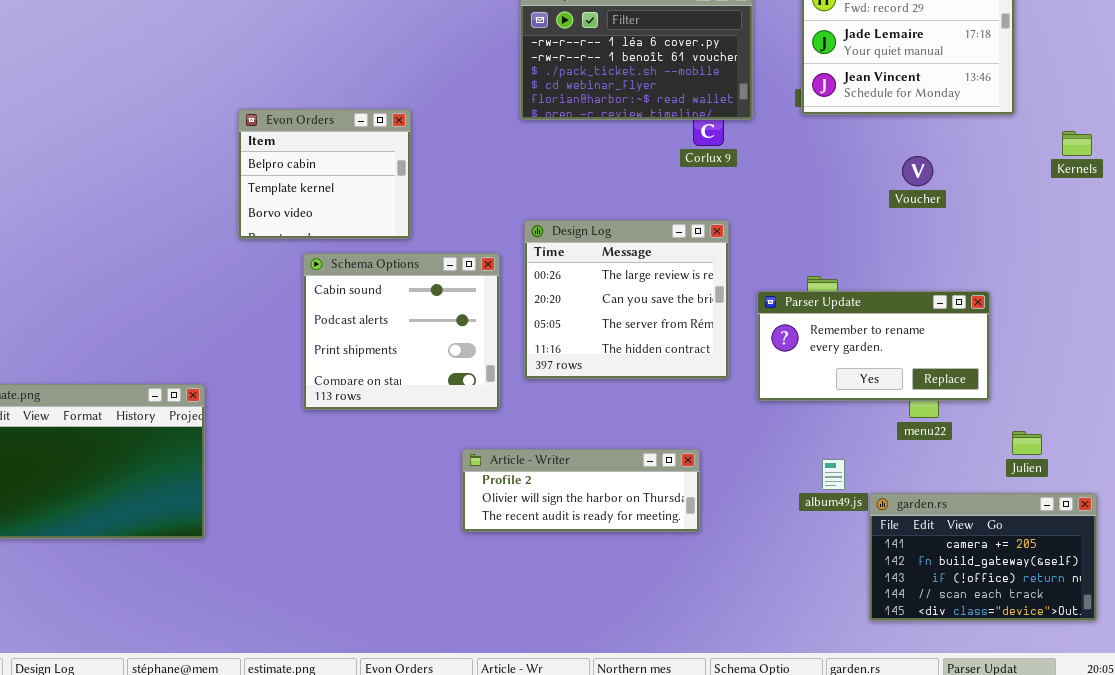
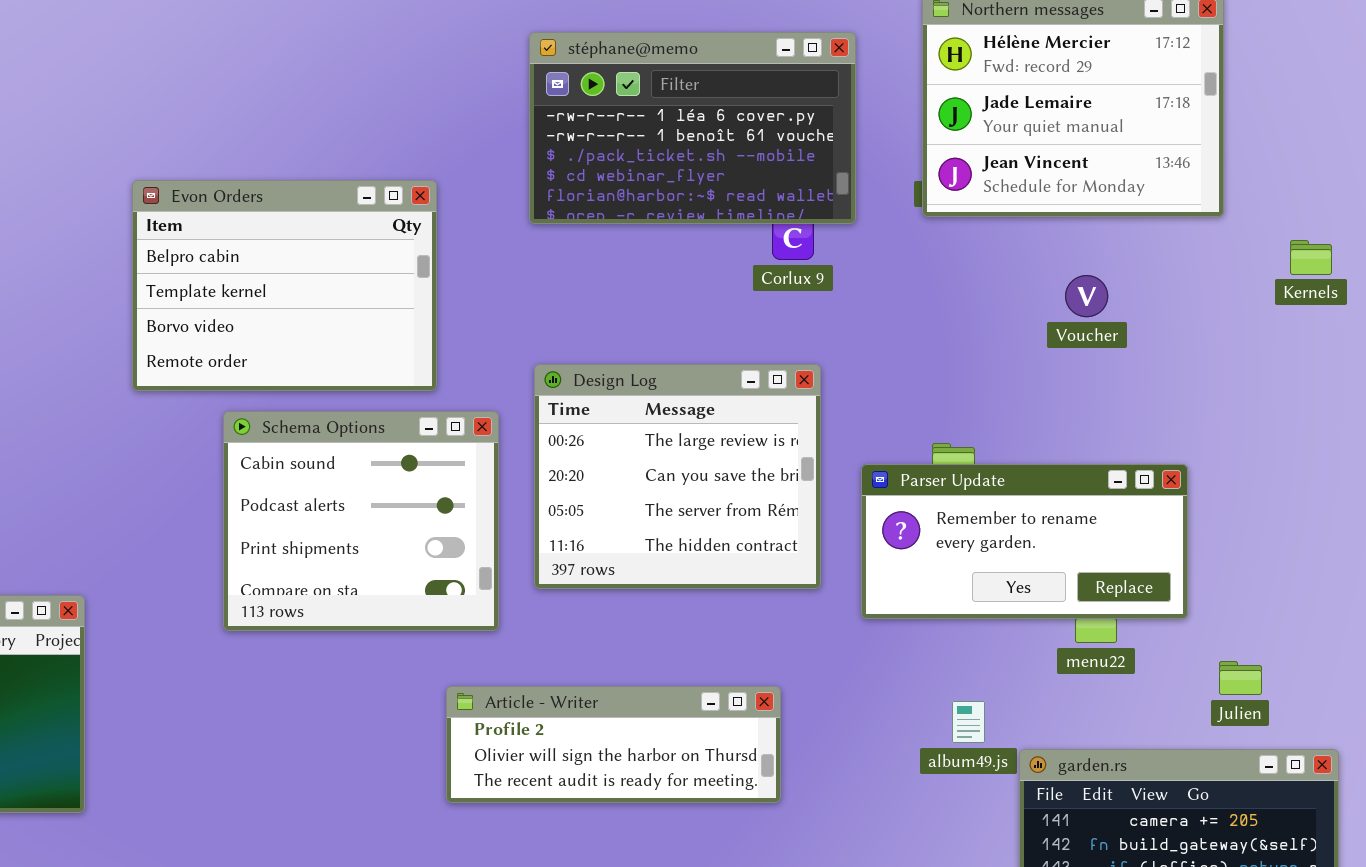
Evon Orders: [238,109,411,239] -> [132,180,437,391], resized

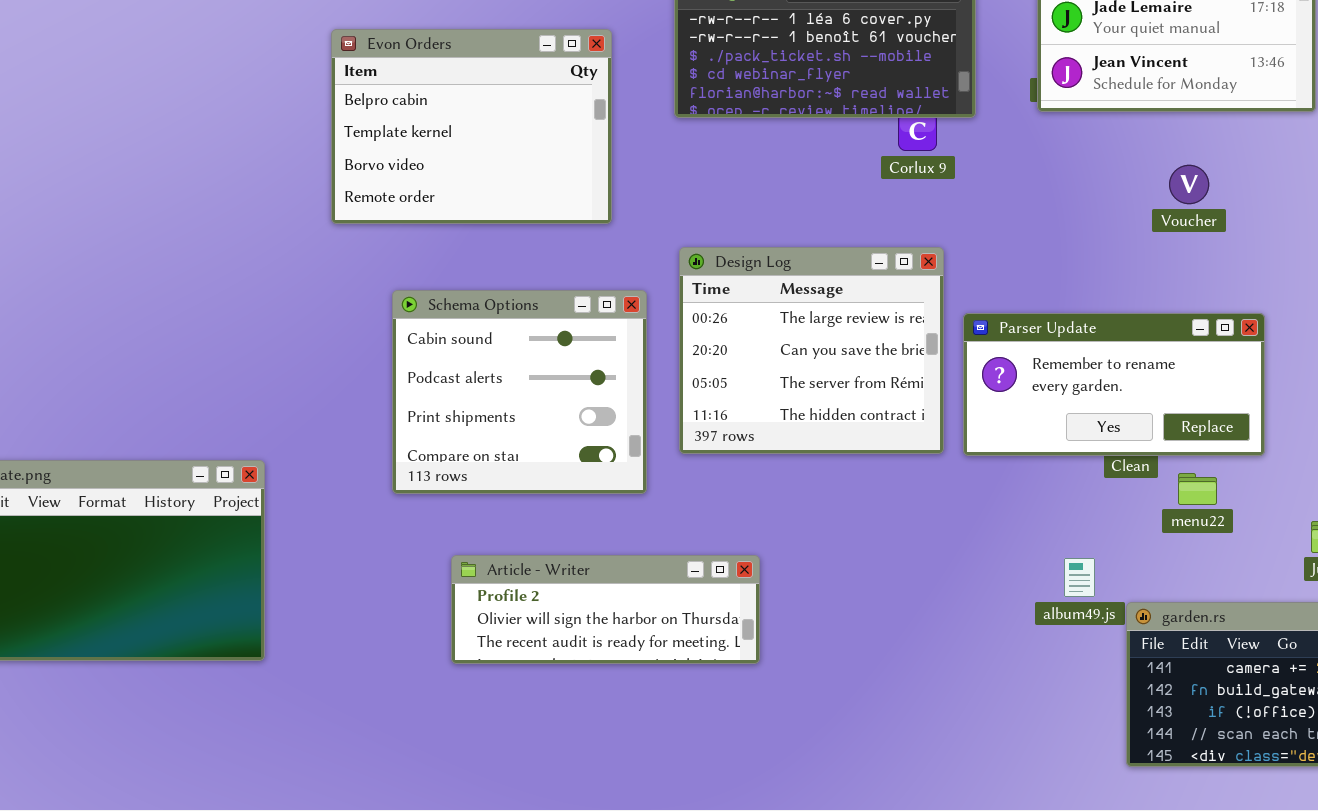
Evon Orders: [132,180,437,391] -> [331,29,612,224], moved
Parser Update: [861,464,1188,619] -> [963,313,1265,456], moved
Article - Writer: [446,686,781,803] -> [451,555,760,664], moved

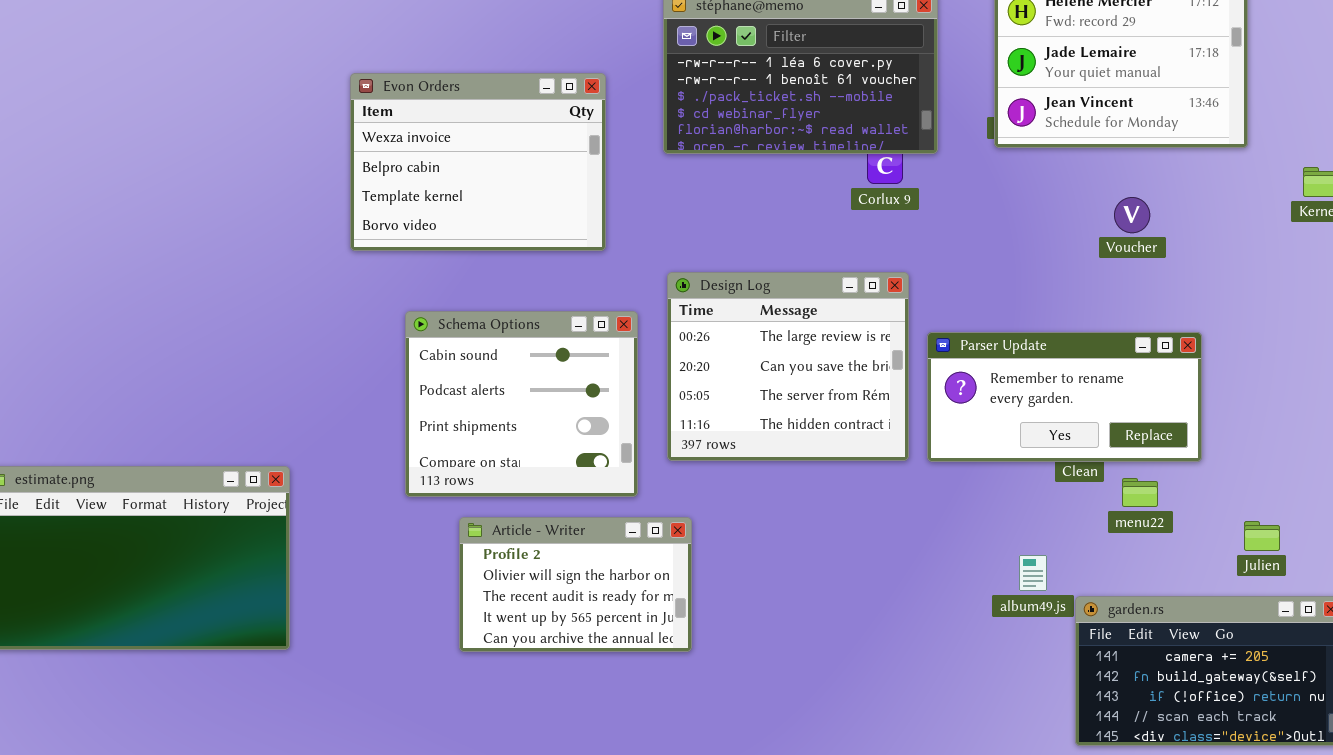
Evon Orders: [331,29,612,224] -> [350,73,606,251], scrolled up 1 row
Article - Writer: [451,555,760,664] -> [459,517,692,652], resized

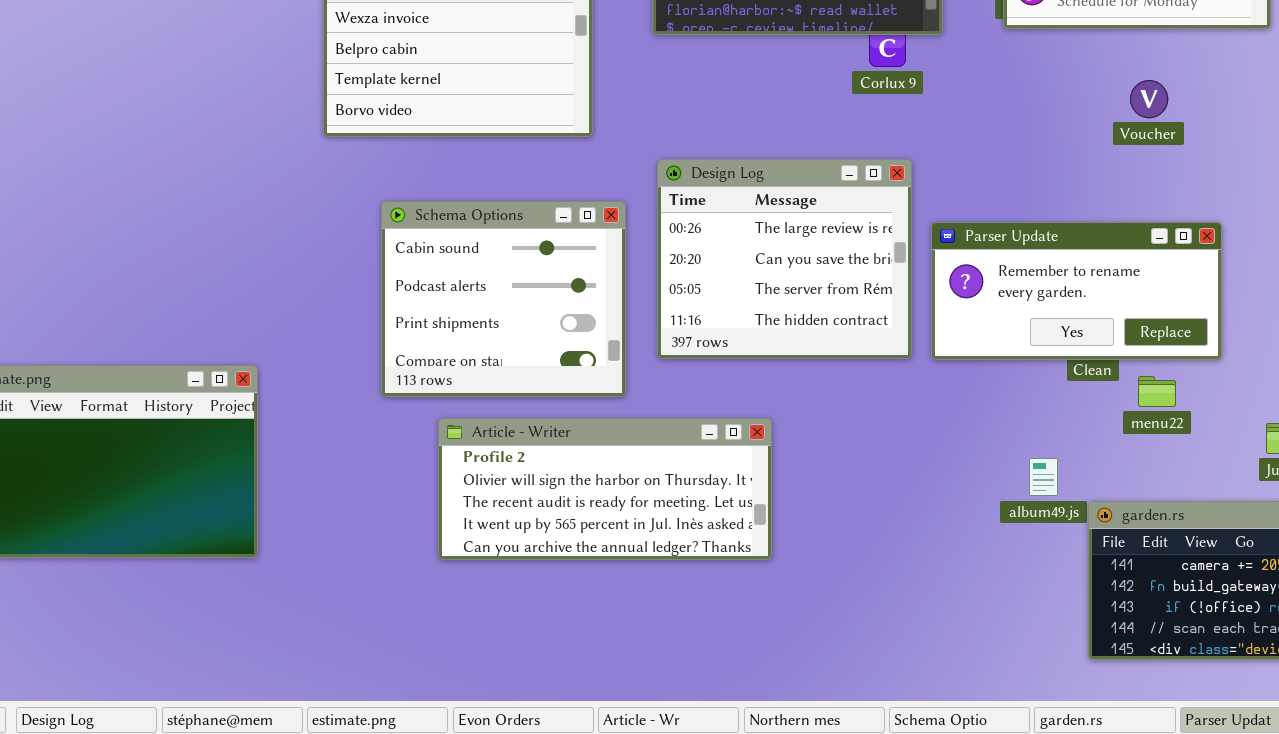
Article - Writer: [459,517,692,652] -> [438,418,772,560], resized

